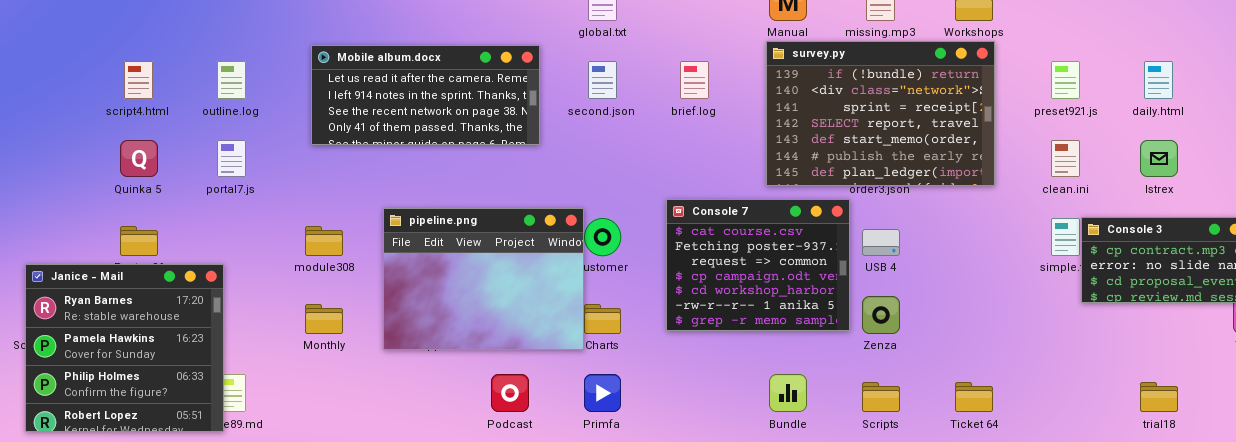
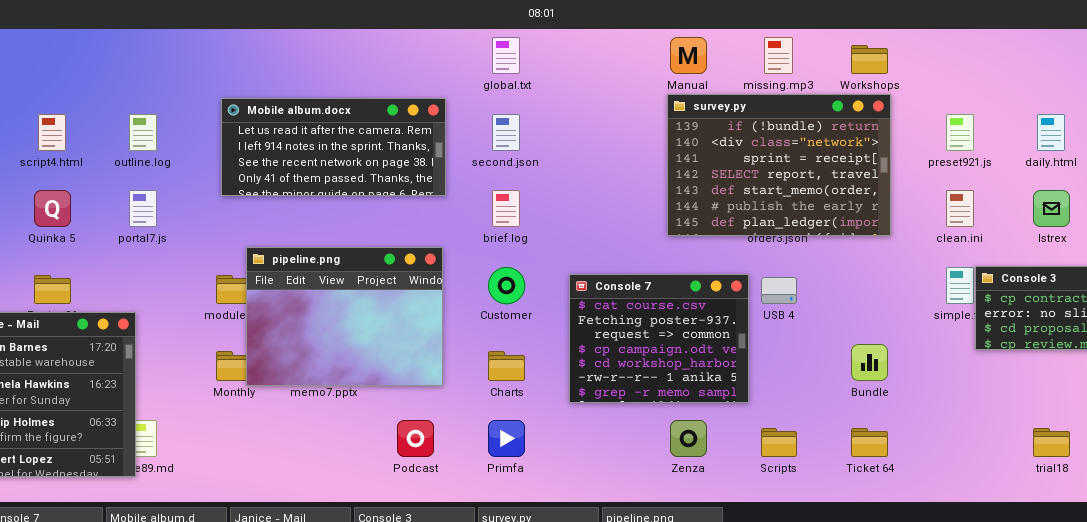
brief.log: [680,61,709,99] -> [492,190,520,227], moved
Console 7: [666,199,850,331] -> [569,274,749,403], moved
pipeline.png: [383,208,584,350] -> [246,247,443,386], moved
Zenza: [862,296,900,334] -> [670,420,707,457], moved
Bundle: [769,374,807,412] -> [851,344,888,381], moved

